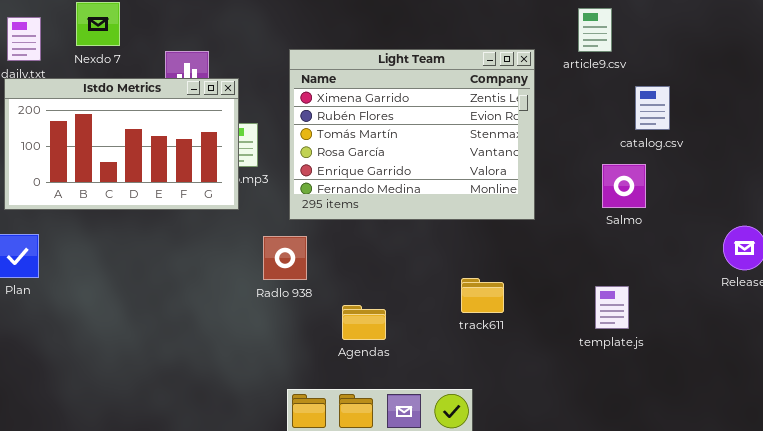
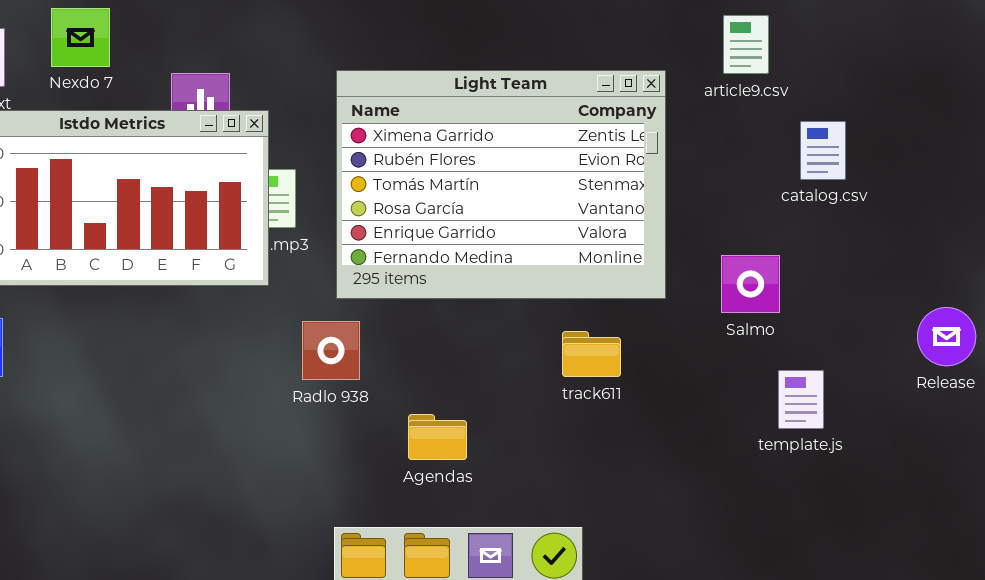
Salmo: [602,164,646,208] -> [721,255,780,313], moved
track611: [461,278,504,313] -> [562,331,621,377], moved
template.js: [595,286,629,329] -> [778,370,824,429], moved

